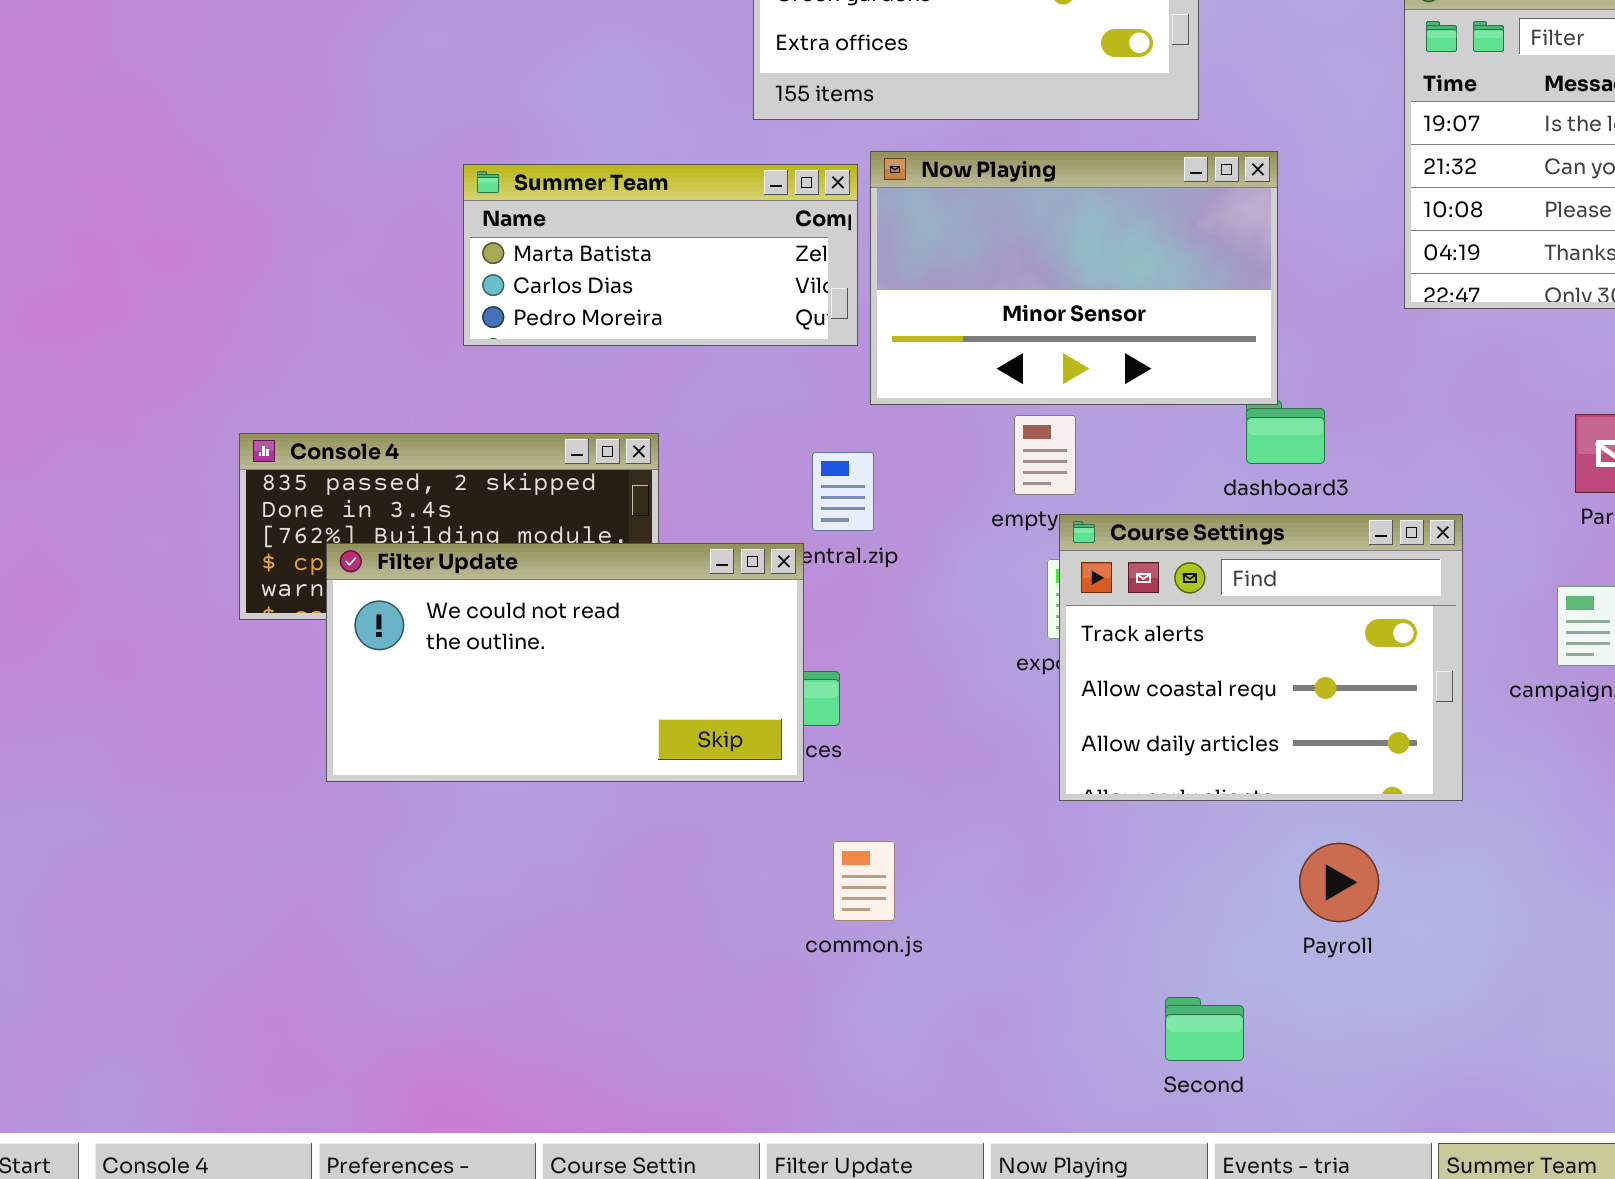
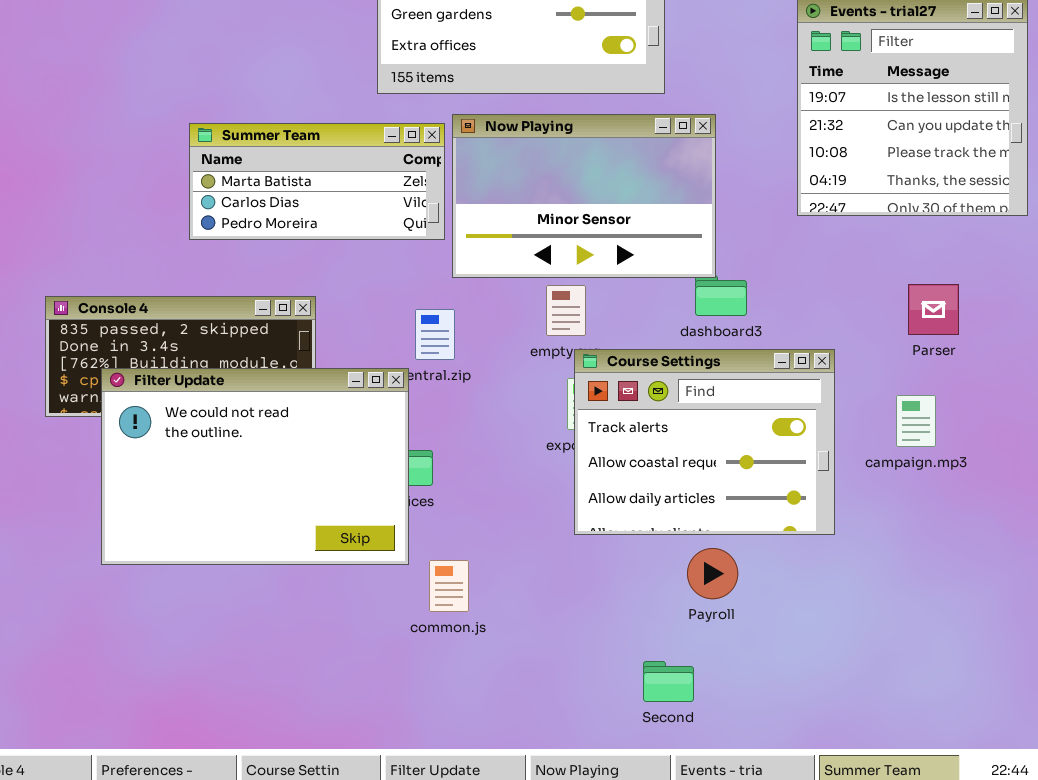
Filter Update: [326,543,804,782] -> [101,368,409,565], resized
Payroll: [1299,843,1379,922] -> [687,548,738,599], moved

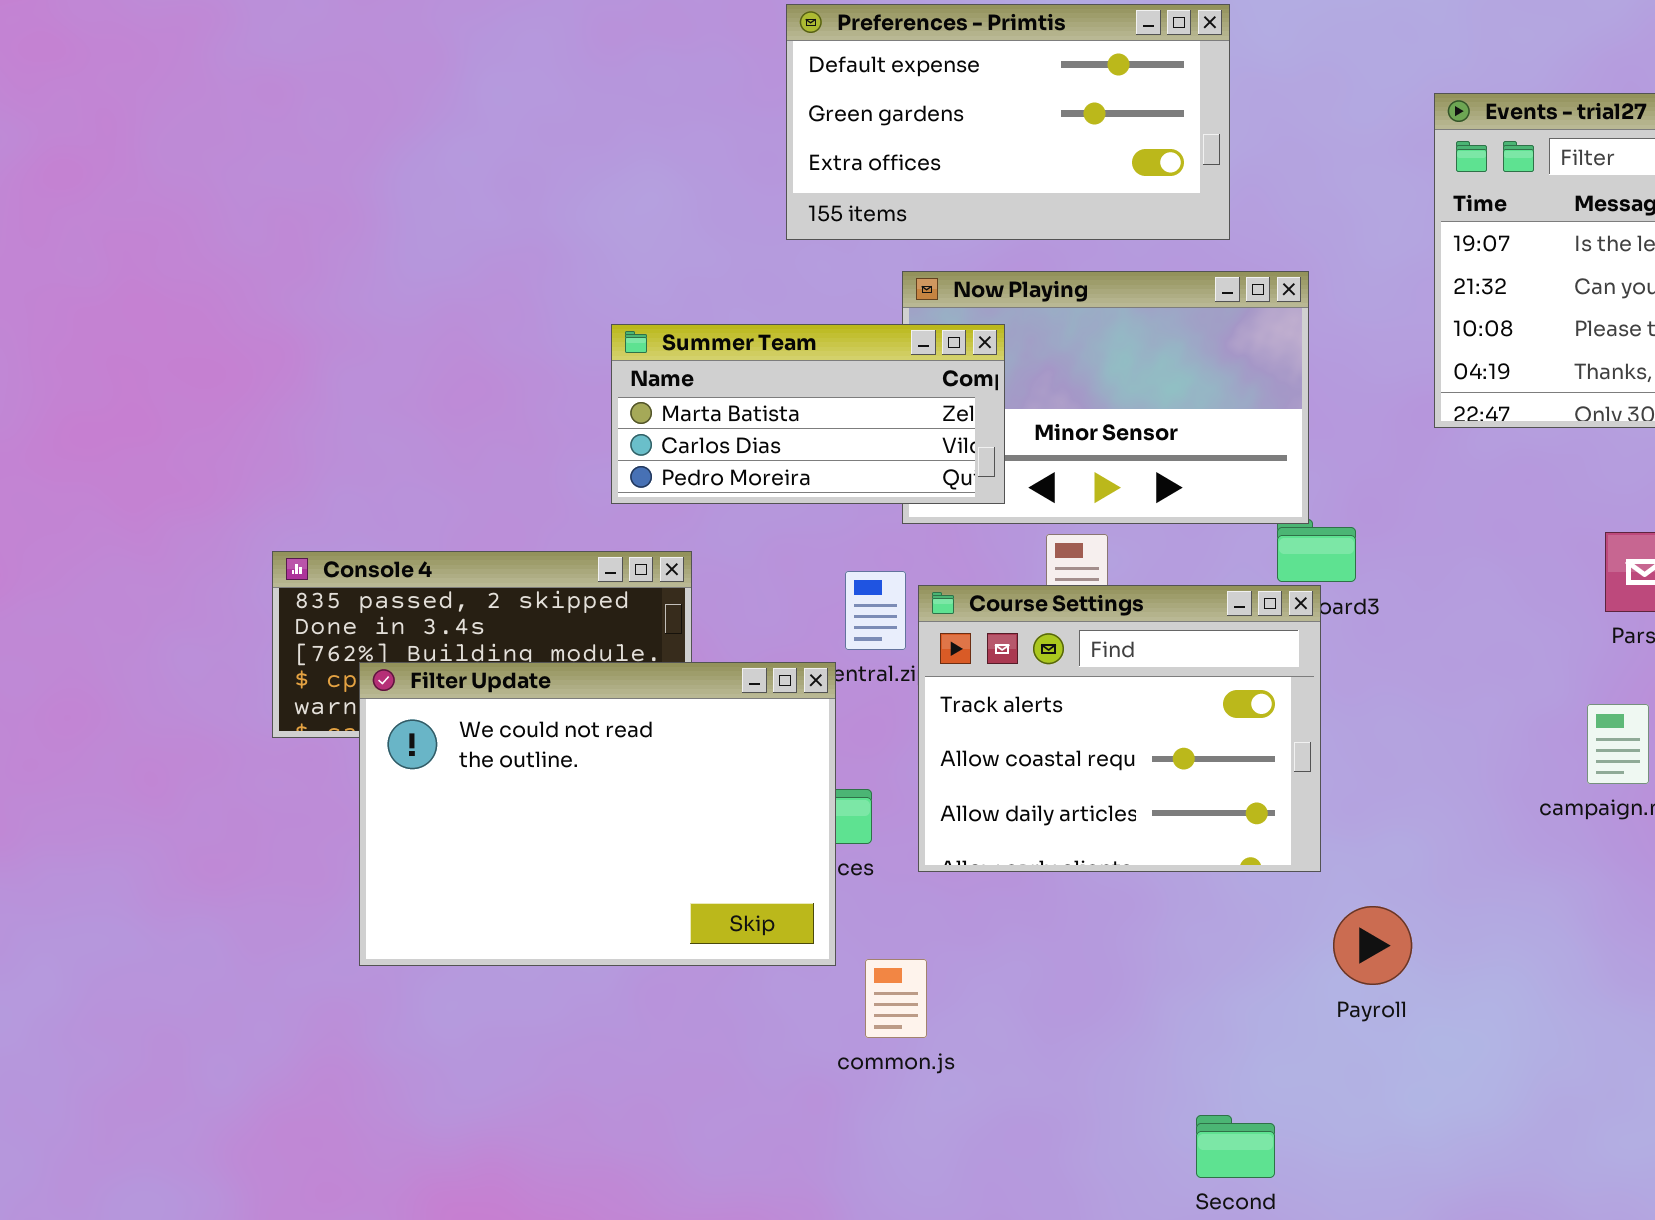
Summer Team: [189,123,445,240] -> [611,324,1005,504], moved
Course Settings: [574,349,835,535] -> [918,585,1321,872], moved
Payroll: [687,548,738,599] -> [1333,906,1412,985], moved

